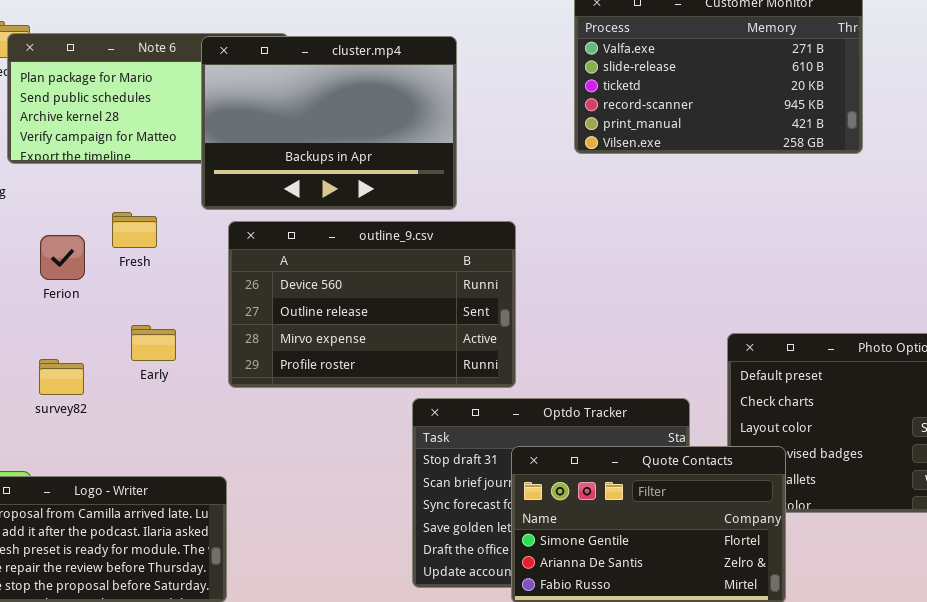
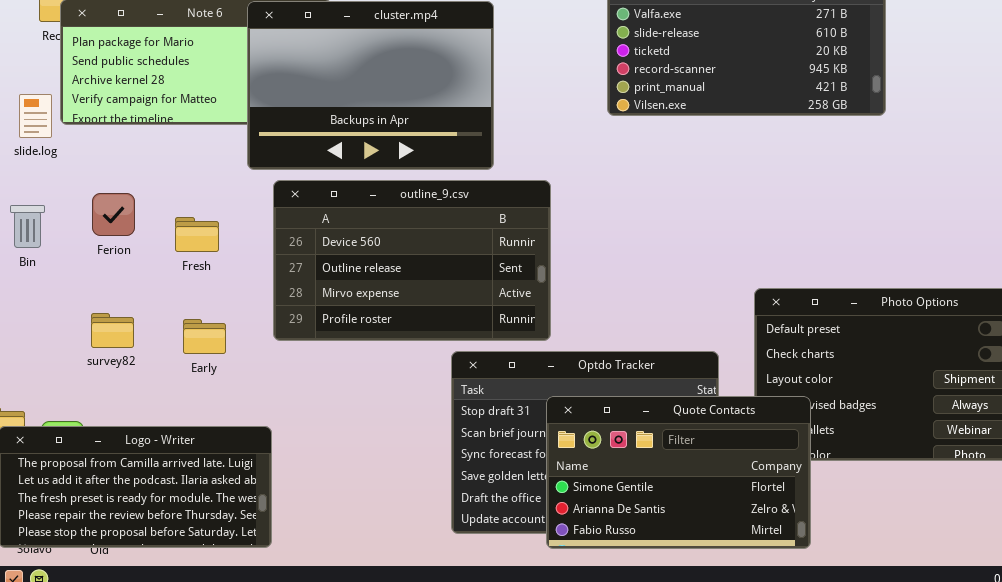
Fresh: [112,212,157,248] -> [175,217,219,252], moved
Early: [131,325,176,361] -> [183,319,226,354], moved

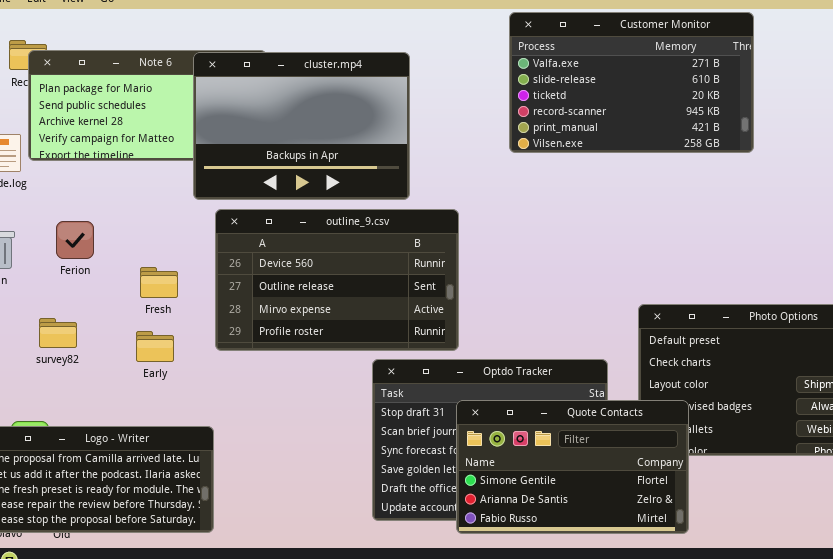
Fresh: [175,217,219,252] -> [140,267,178,298], moved
survey82: [91,313,134,348] -> [39,318,77,348], moved

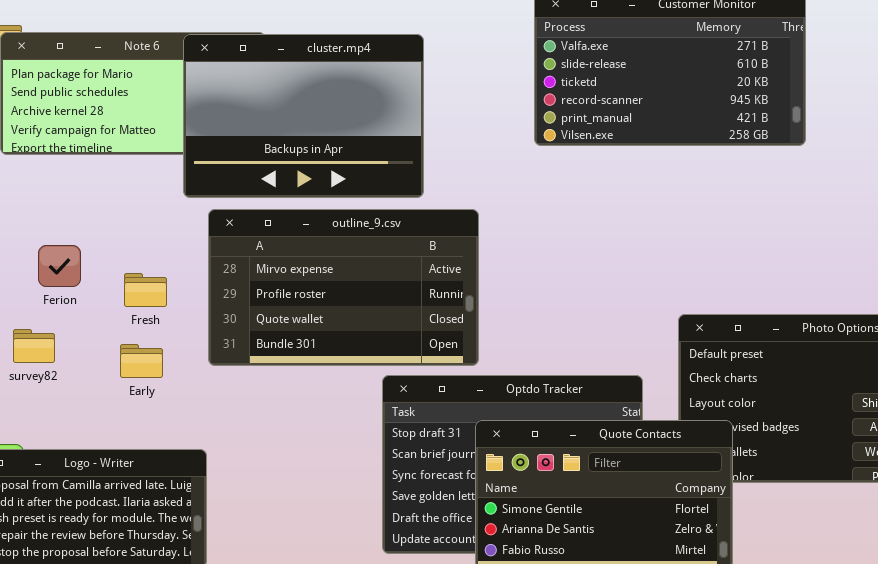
outline_9.csv: [215,209,459,351] -> [208,209,479,366], scrolled down 2 rows
Ferion: [56,221,94,259] -> [38,245,81,287], moved

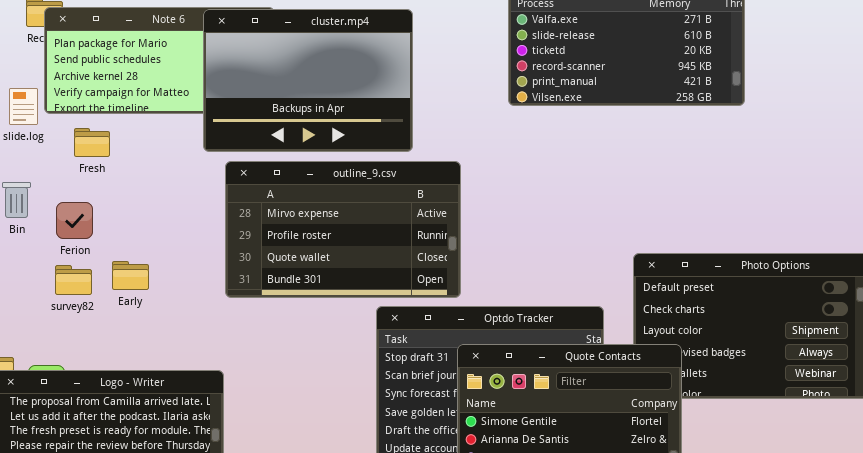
Ferion: [38,245,81,287] -> [56,202,93,239], moved
Fresh: [124,273,167,307] -> [74,128,110,157], moved
Early: [120,344,163,378] -> [112,261,149,290], moved

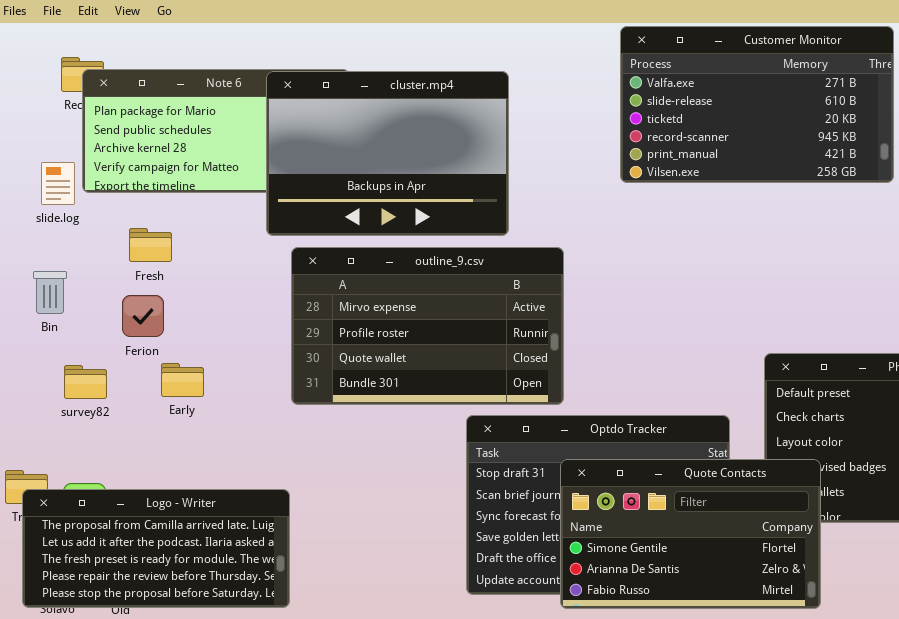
Fresh: [74,128,110,157] -> [129,228,172,262], moved
Ferion: [56,202,93,239] -> [122,295,164,337], moved
survey82: [55,265,92,295] -> [64,365,107,399], moved

